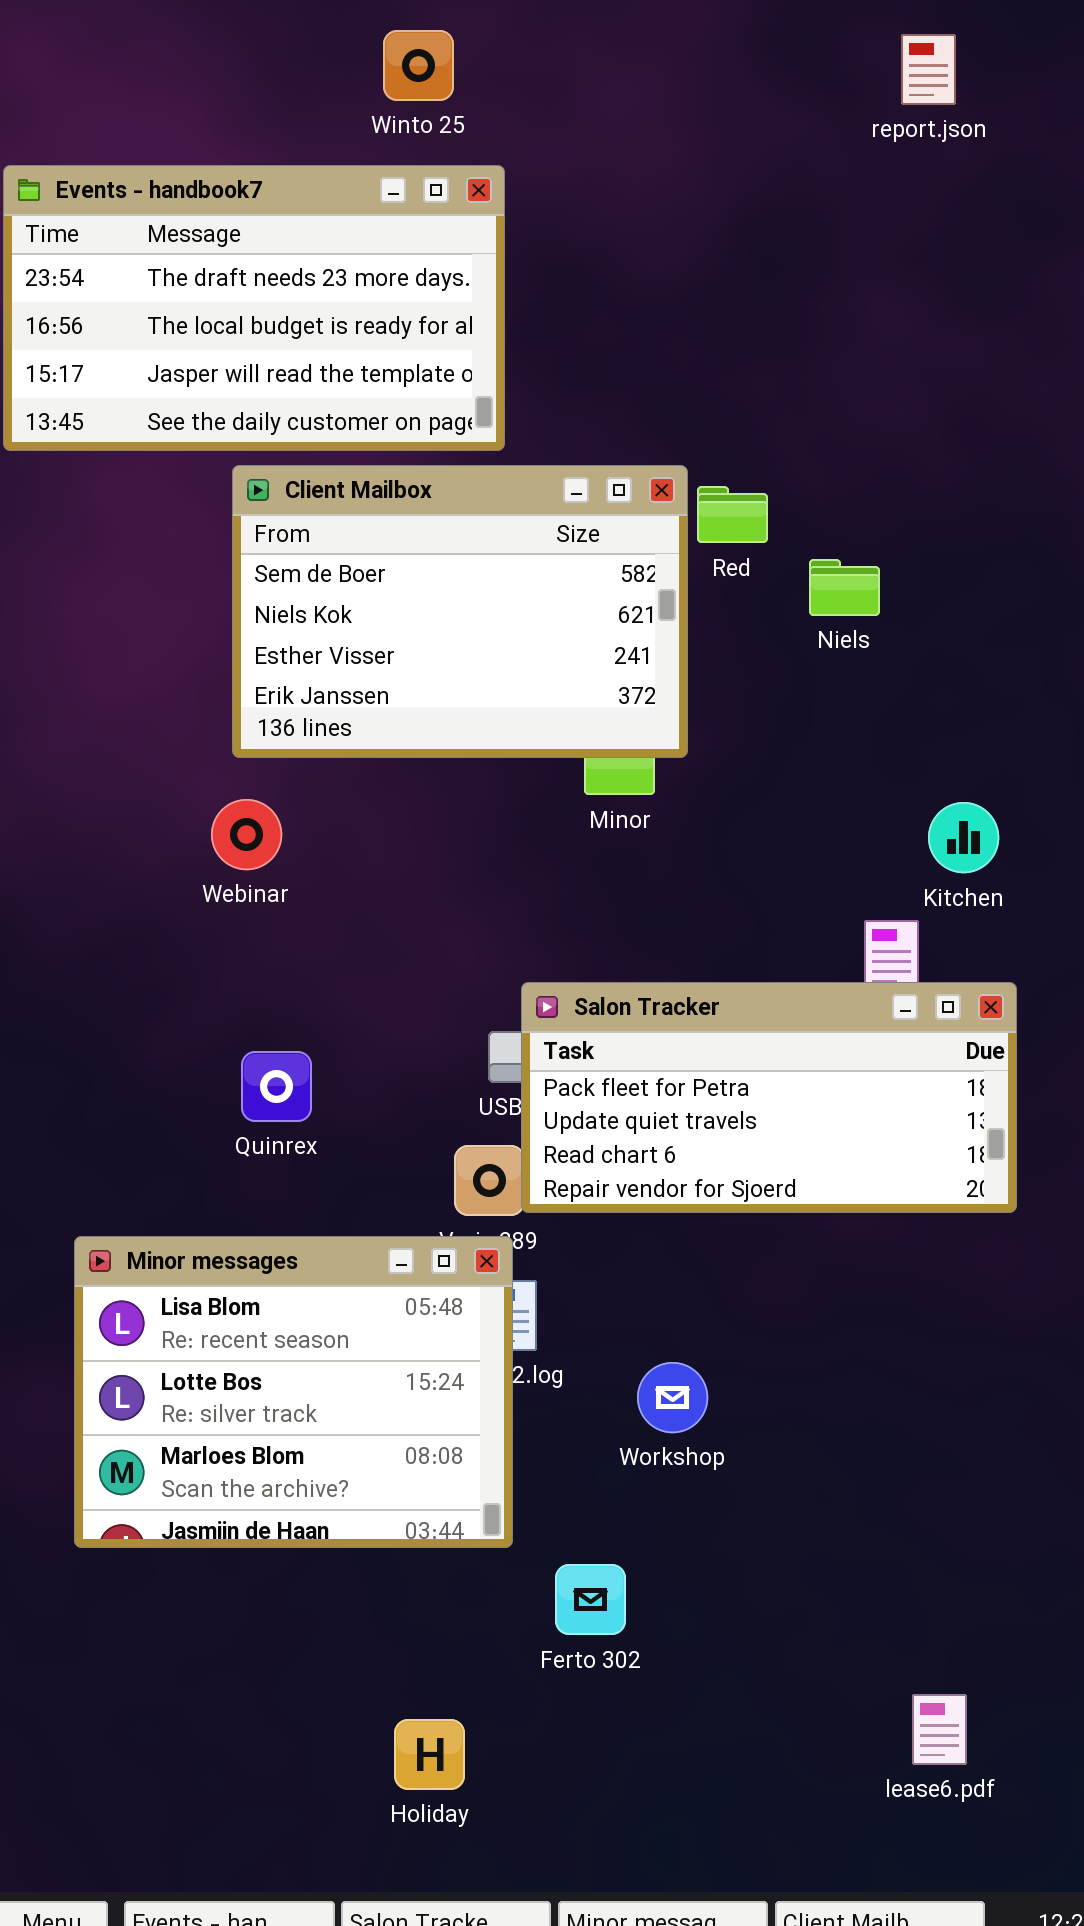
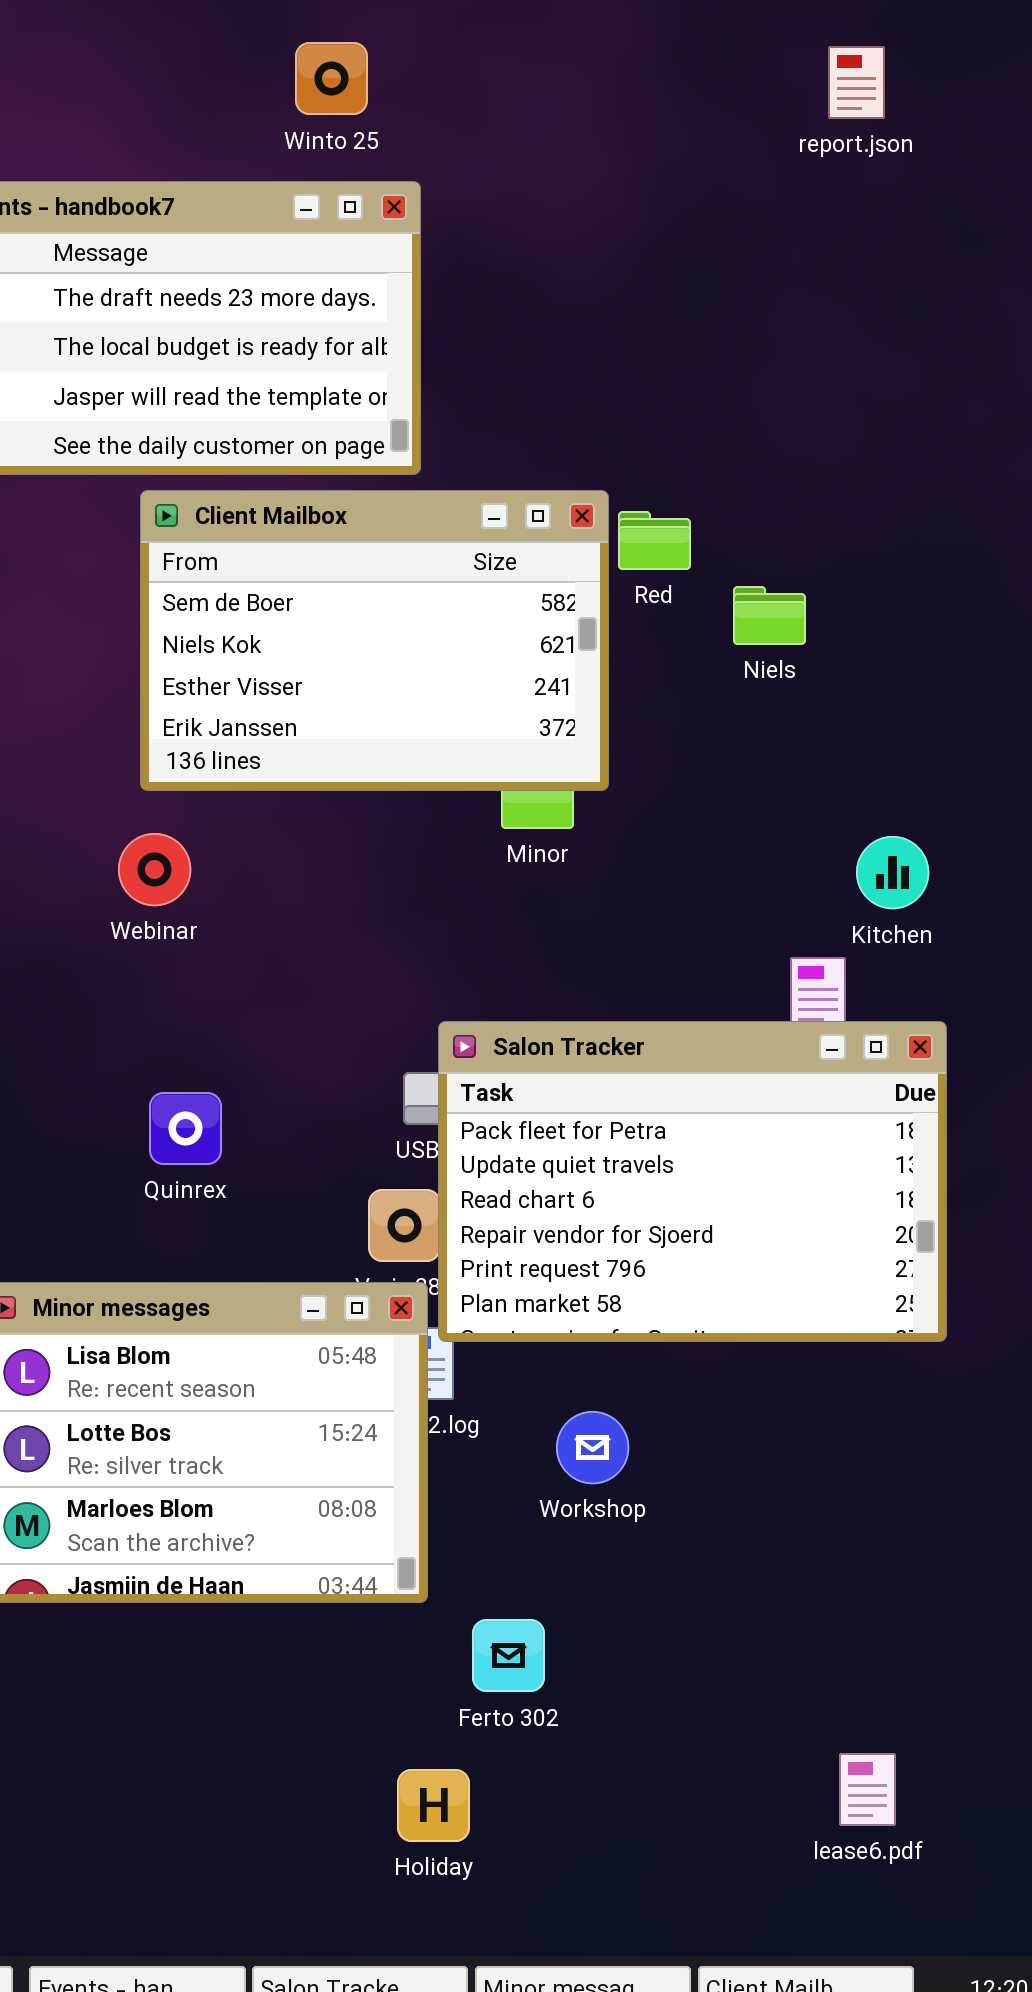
Salon Tracker: [521,982,1017,1213] -> [438,1021,947,1342], resized
Holiday: [394,1719,465,1790] -> [397,1769,470,1842], moved

